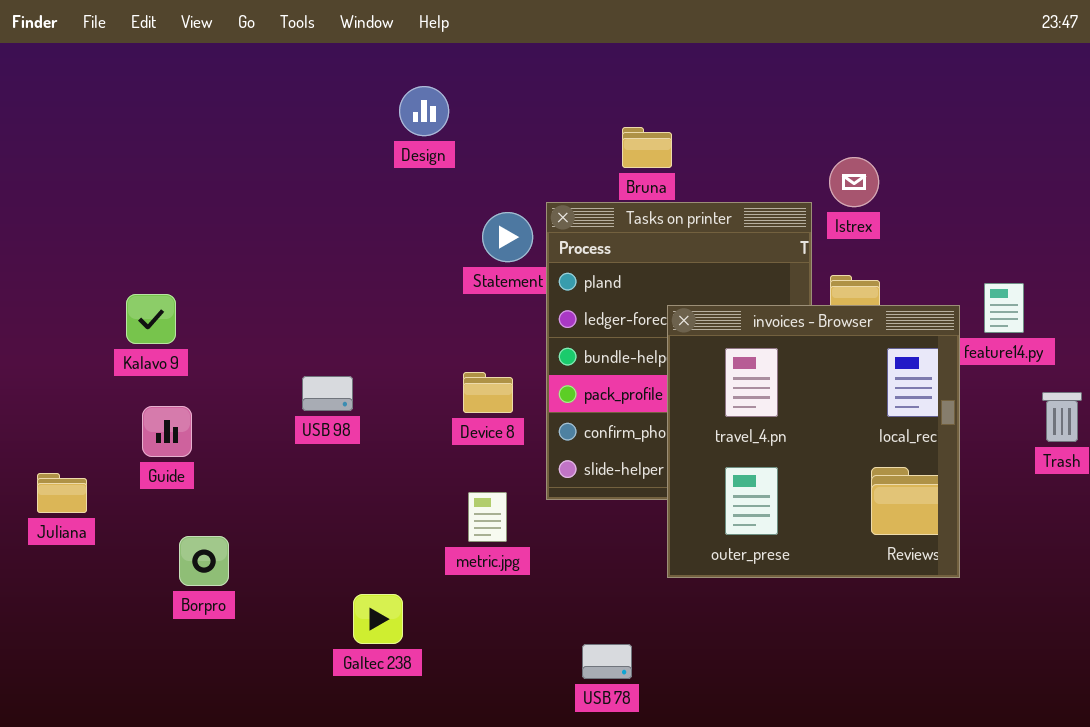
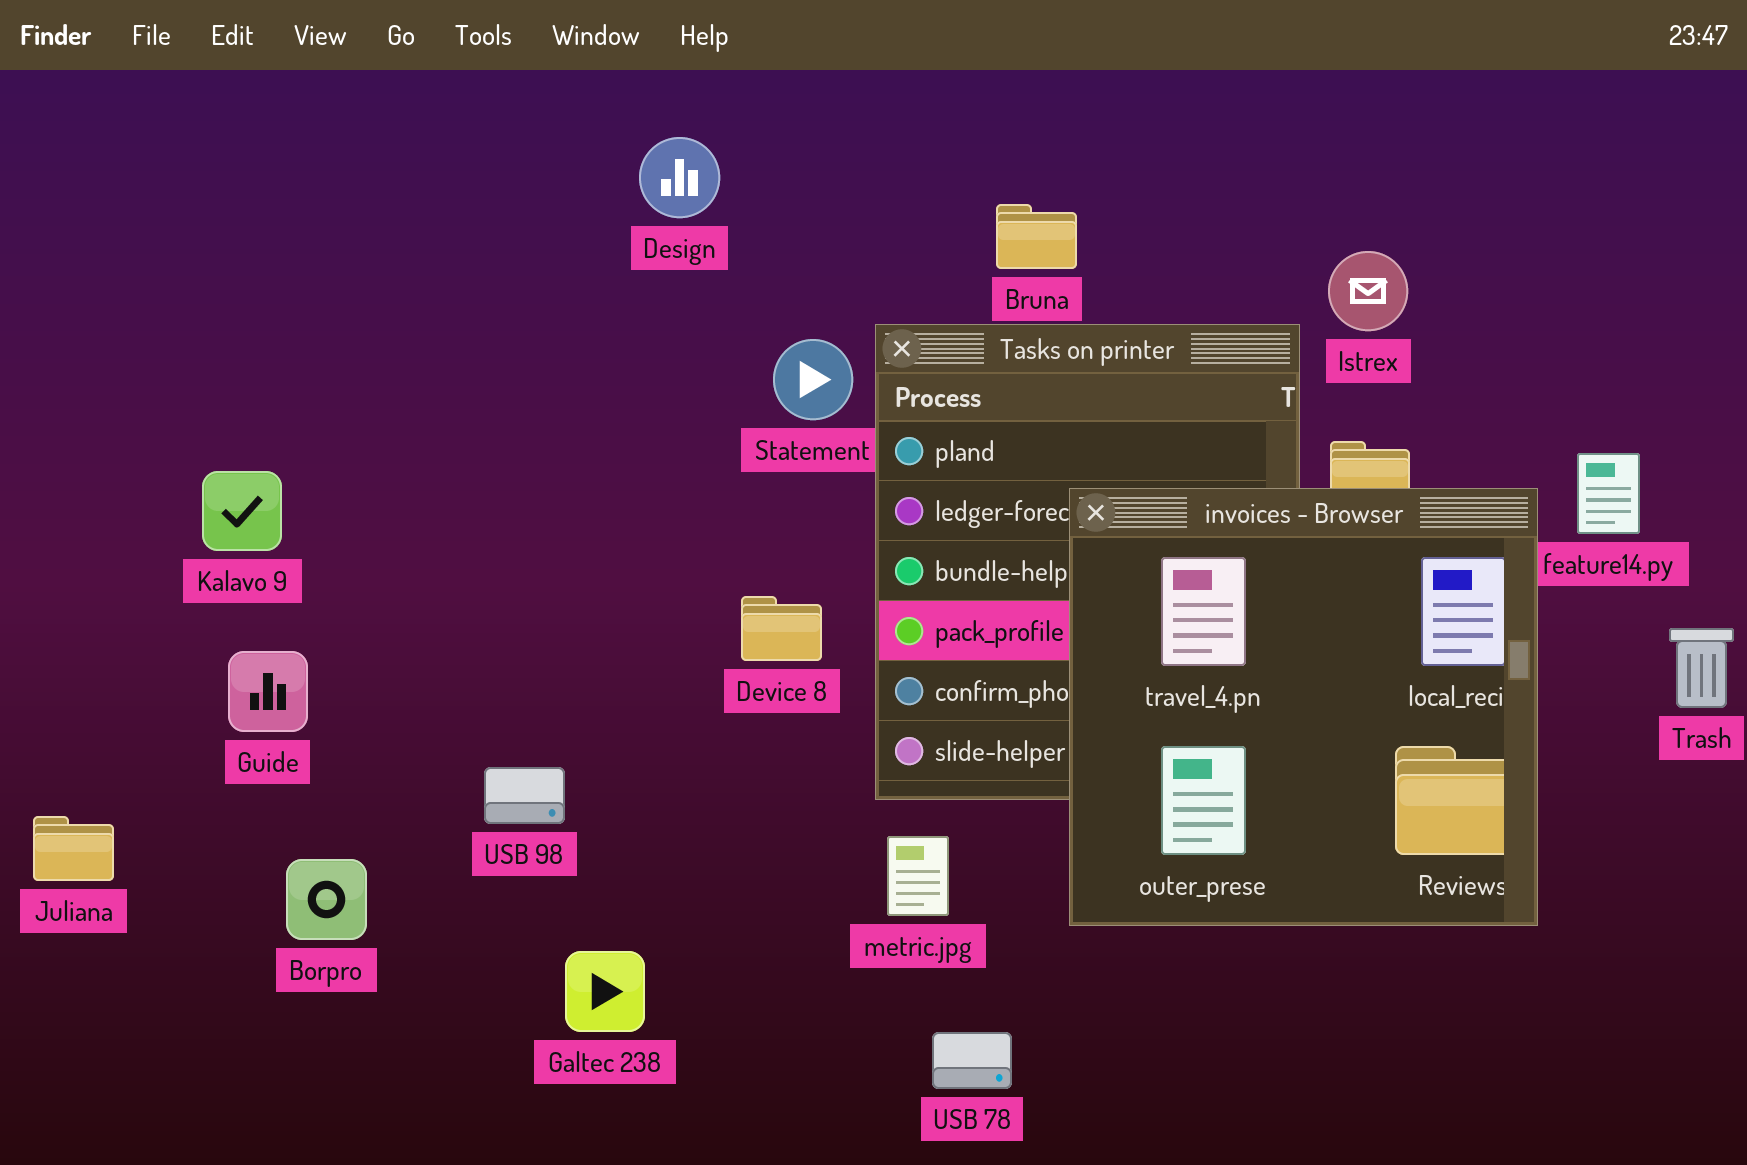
USB 98: [302,376,353,411] -> [484,767,565,824], moved
Juliana: [37,473,87,513] -> [33,816,114,881], moved
metric.jpg: [468,492,507,542] -> [887,836,949,916], moved

